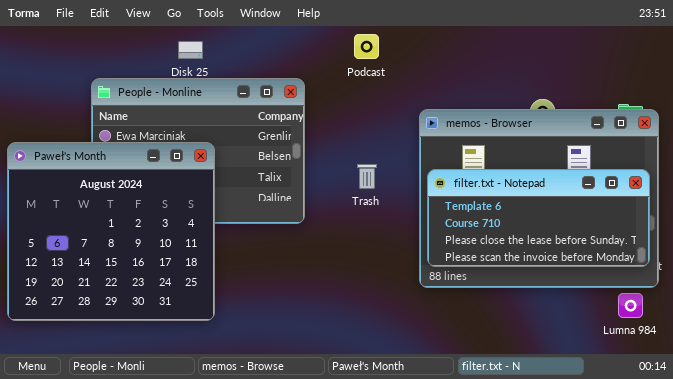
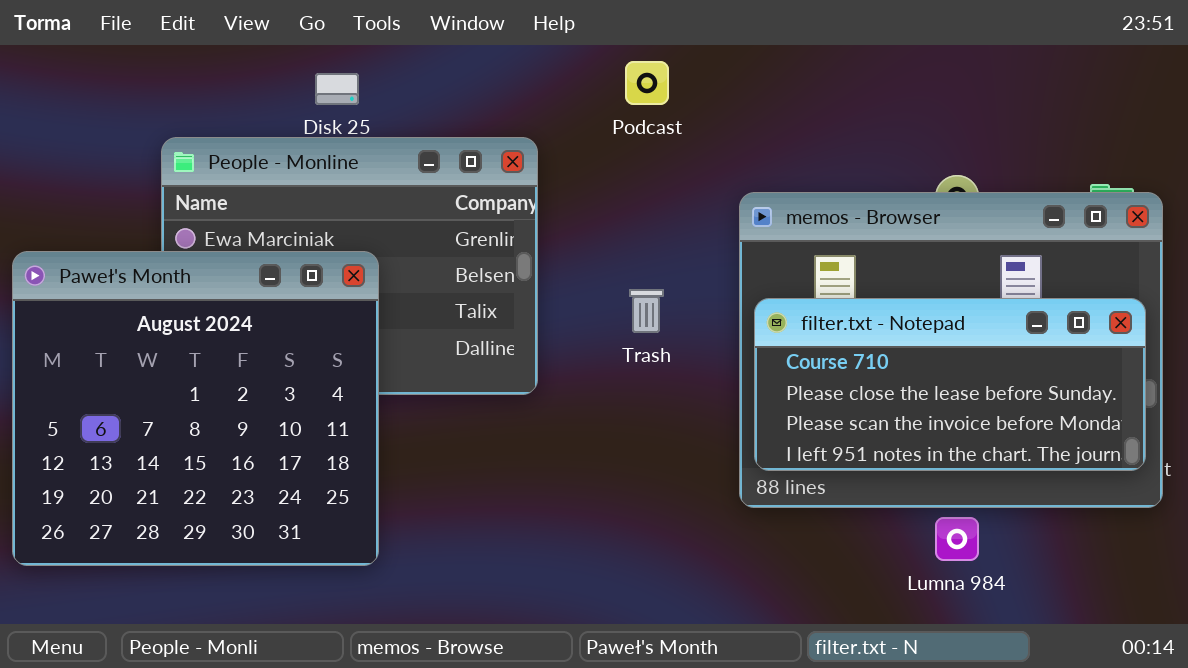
filter.txt - Notepad: [427,169,650,267] -> [754,298,1146,471], scrolled down 1 row
Lumna 984: [618,293,643,318] -> [935,517,979,561], moved

